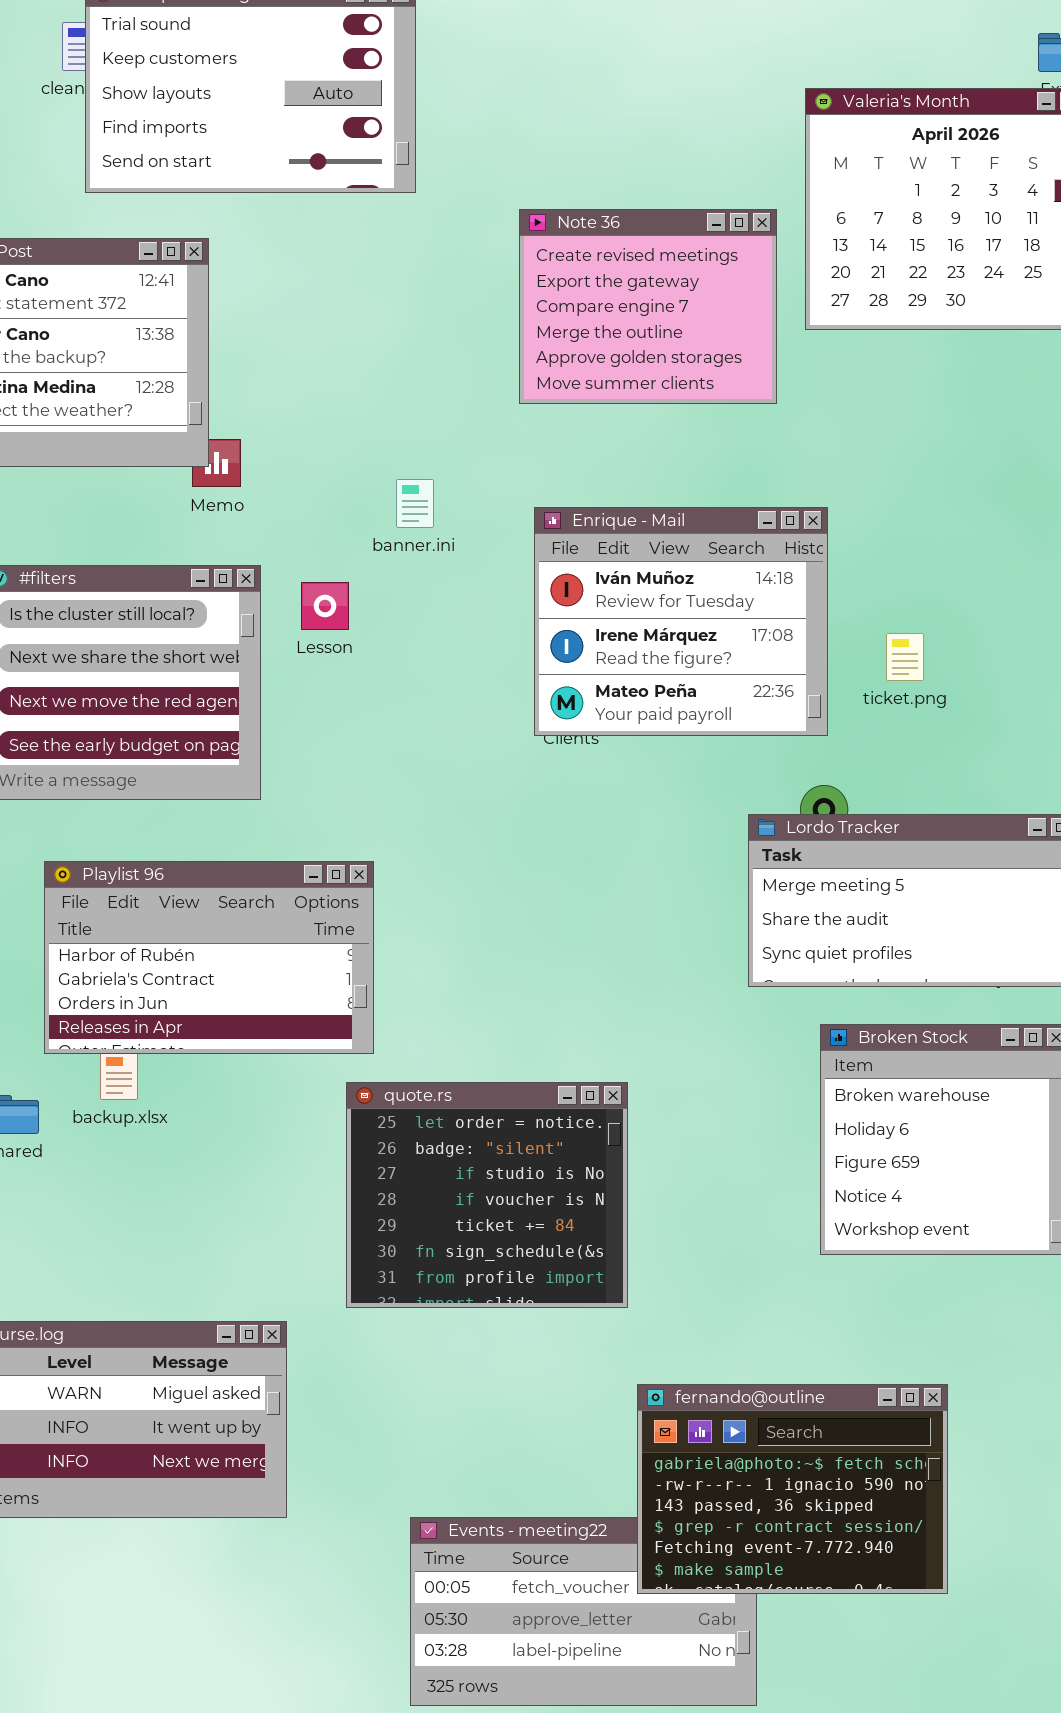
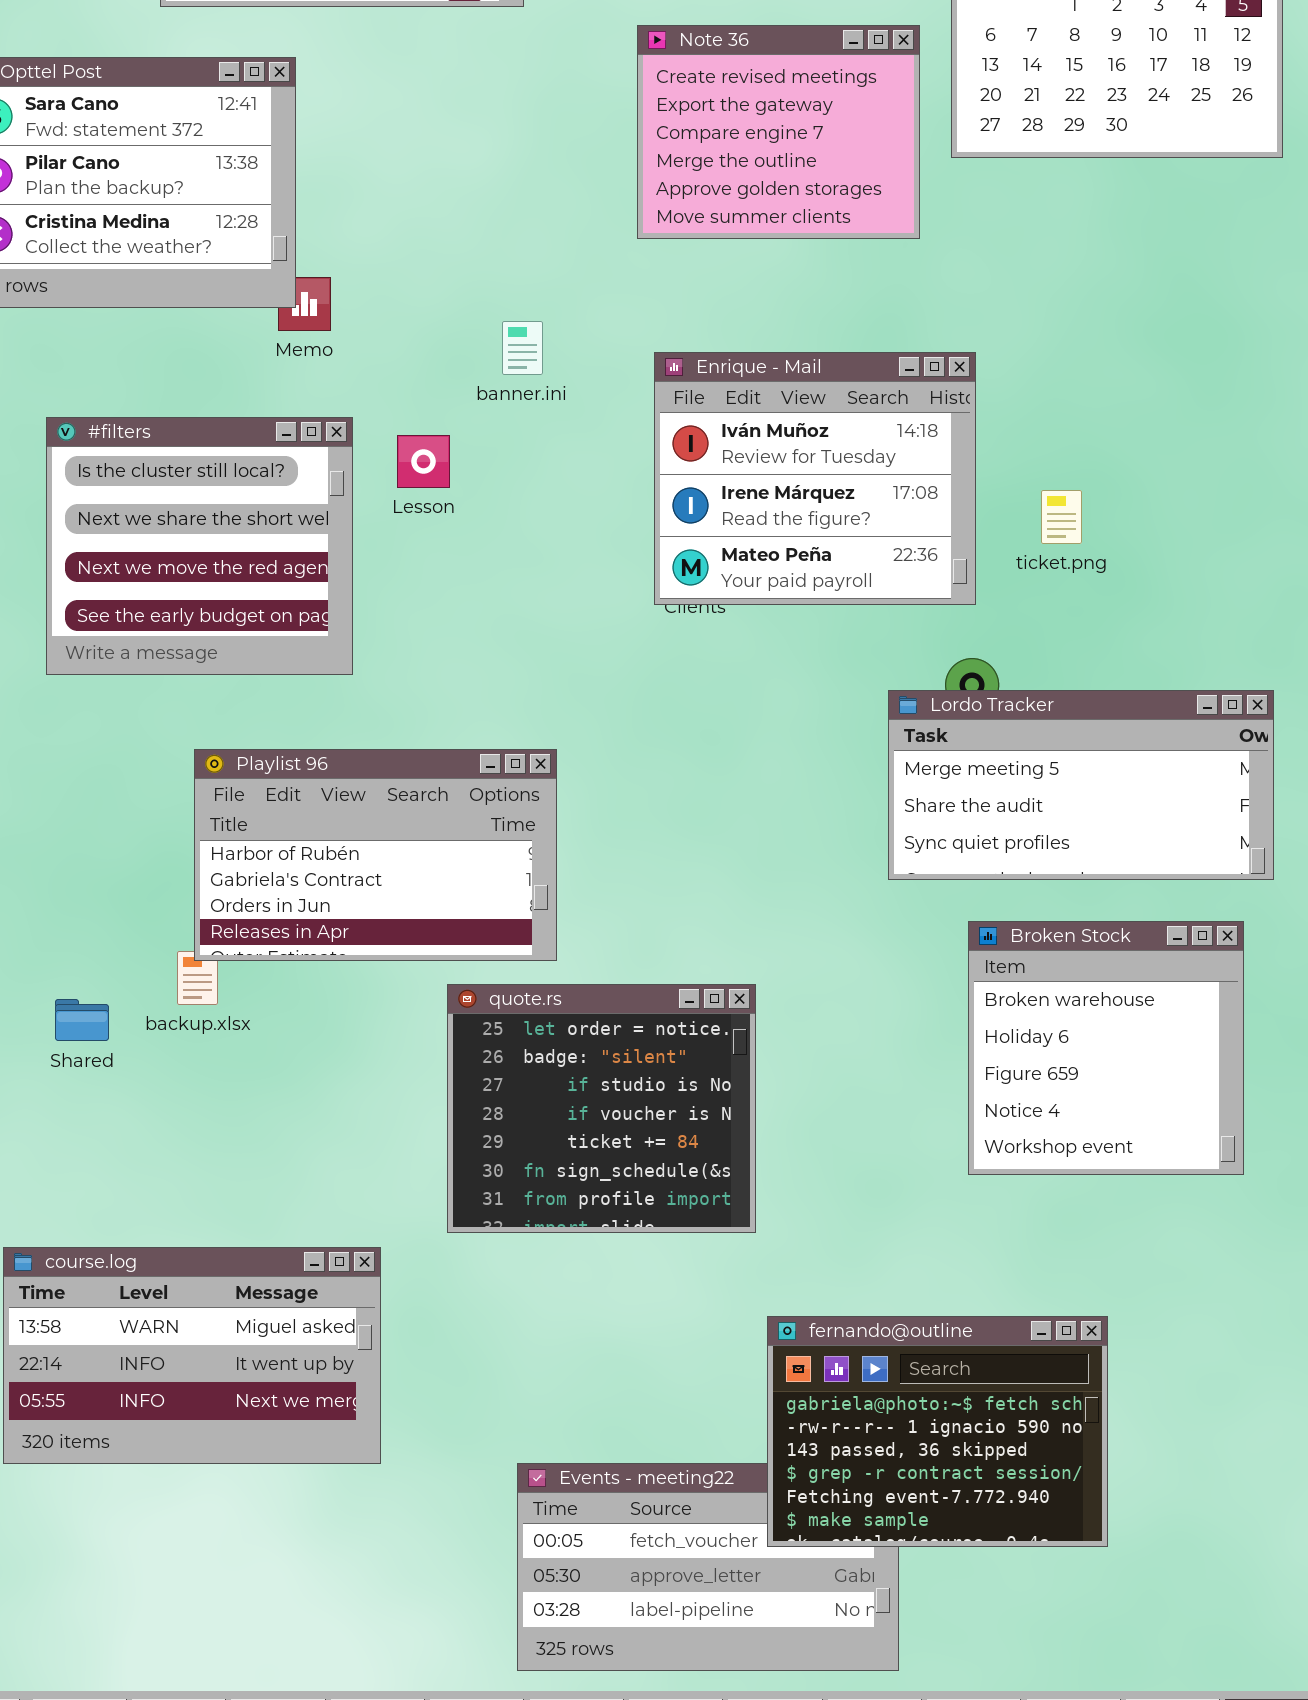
Playlist 96: [44,861,374,1054] -> [194,749,557,961], moved

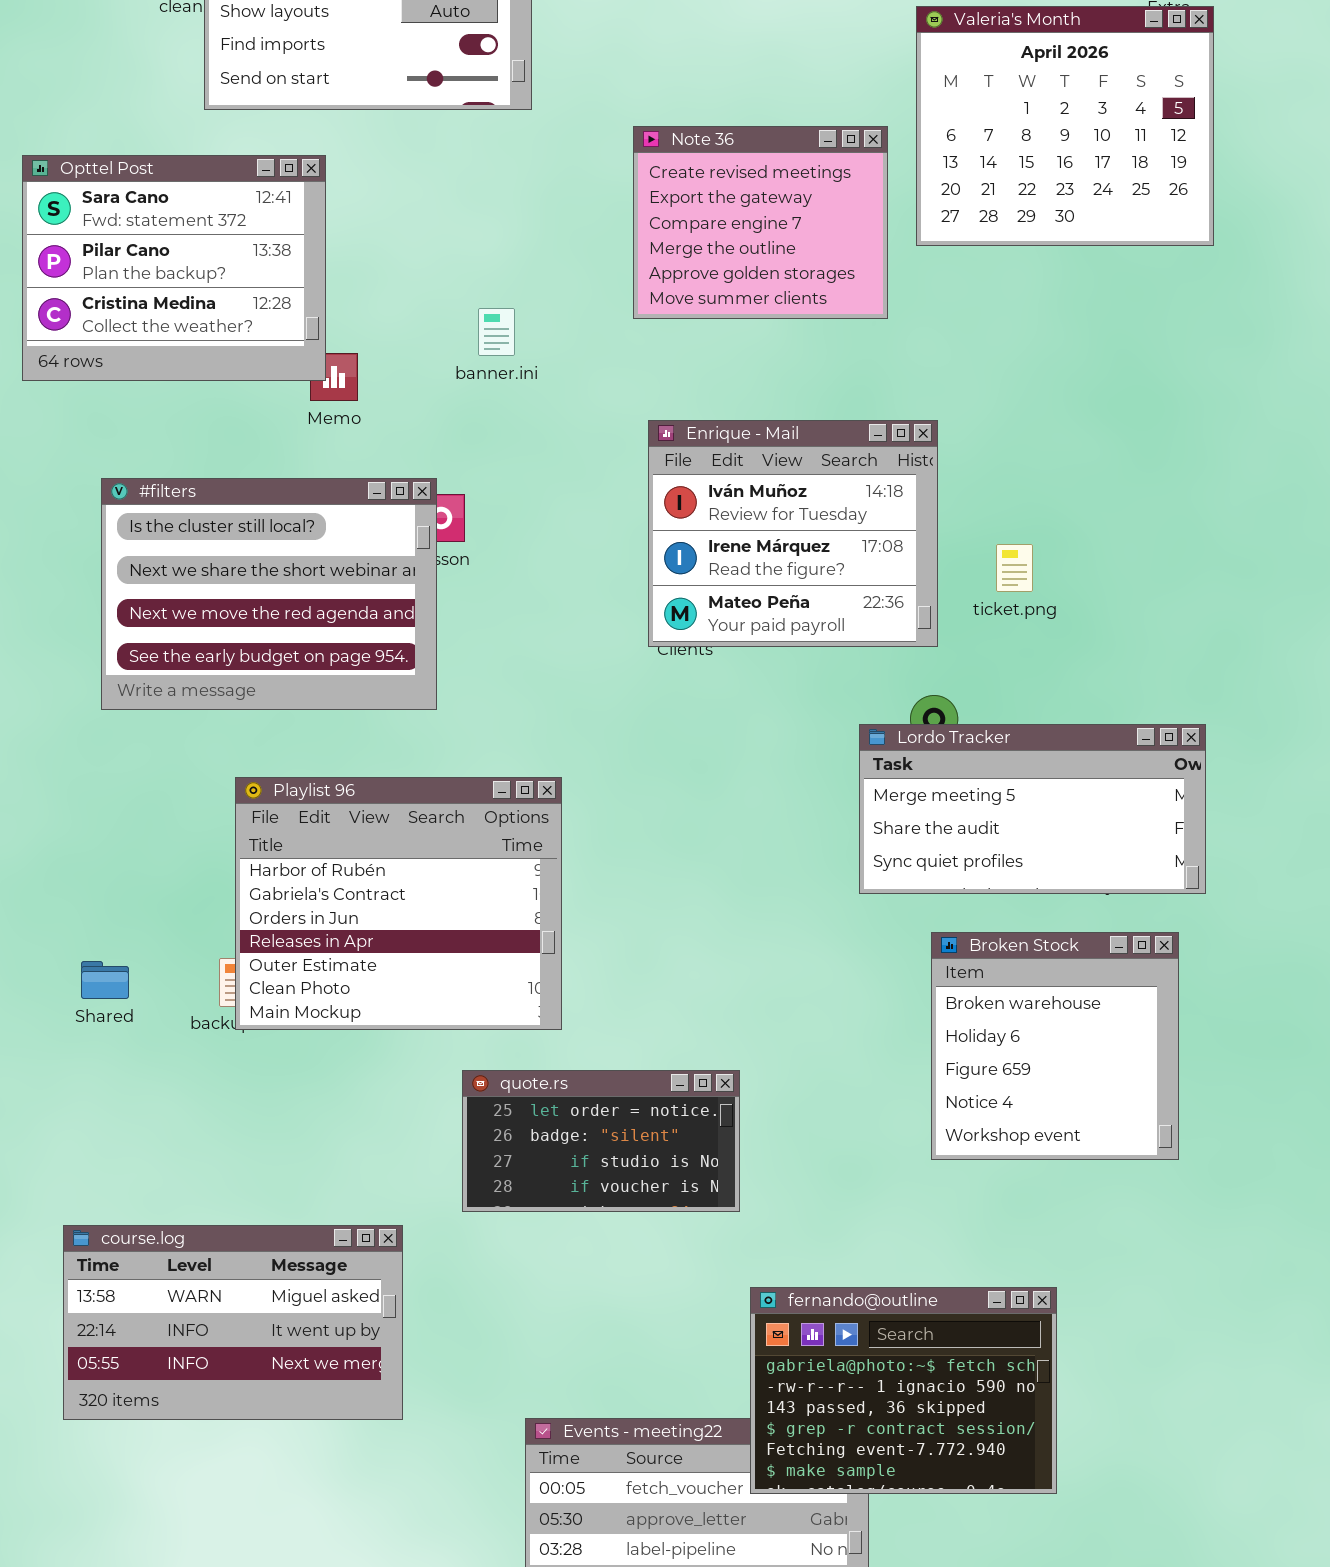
banner.ini: [502,321,543,375] -> [478,308,515,356], moved
#filters: [46,417,353,675] -> [101,478,437,710], resized
Playlist 96: [194,749,557,961] -> [235,777,562,1030], resized
quote.rs: [447,984,756,1233] -> [462,1070,740,1212], resized
Shared: [55,999,109,1041] -> [81,961,129,999], moved

